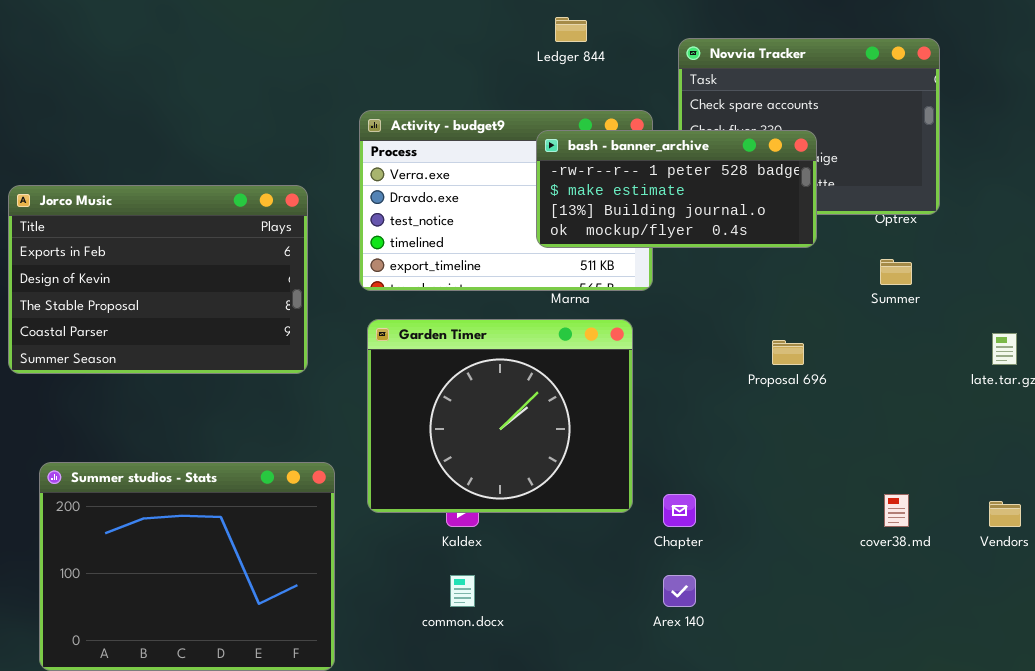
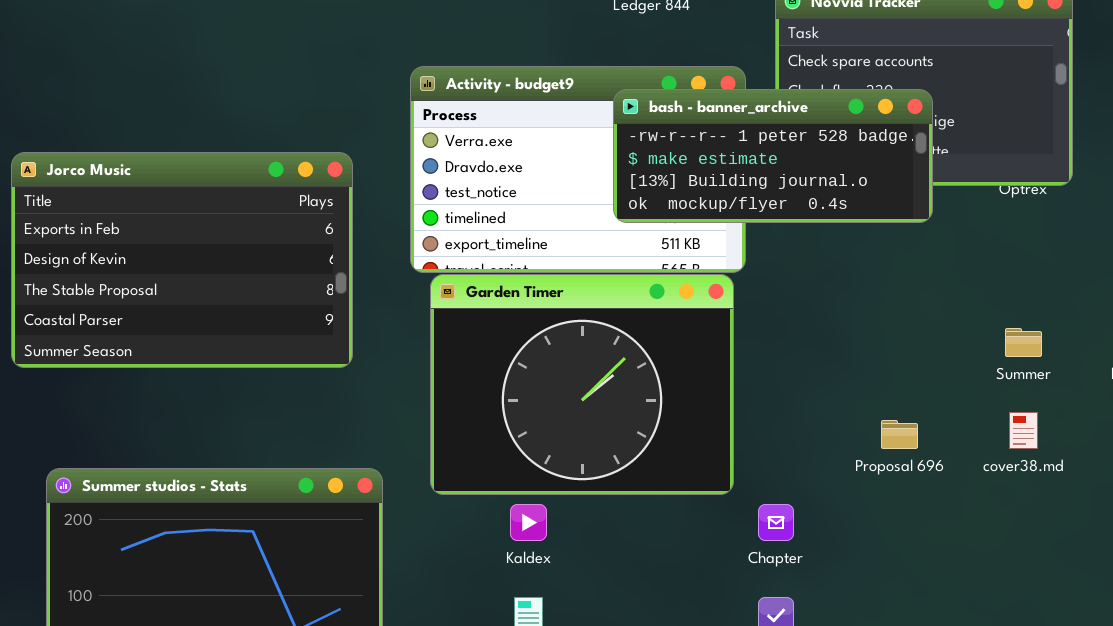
Summer: [880,259,912,285] -> [1005,328,1042,357], moved
Garden Timer: [367,319,633,513] -> [430,274,734,495], moved
Proposal 696: [772,340,804,365] -> [881,420,918,449], moved
cover38.md: [884,494,909,527] -> [1009,412,1038,449], moved

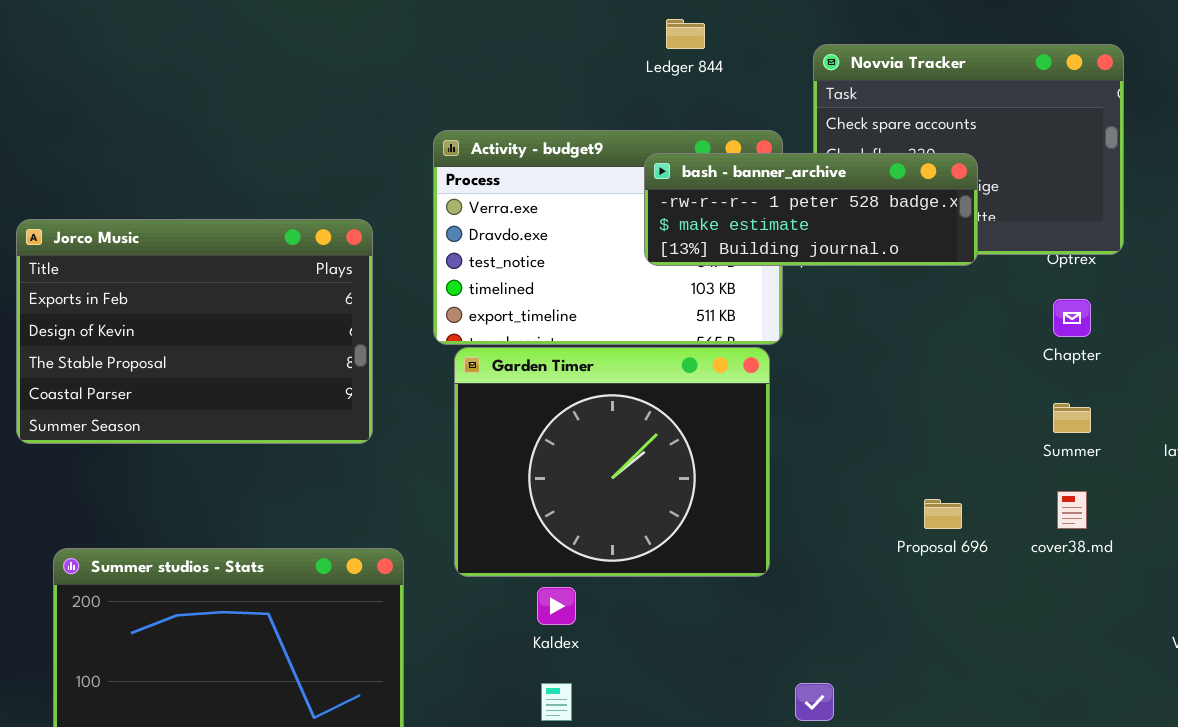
bash - banner_archive: [613,89,933,223] -> [644,153,978,266], resized
Chapter: [758,504,794,541] -> [1053,299,1091,337], moved

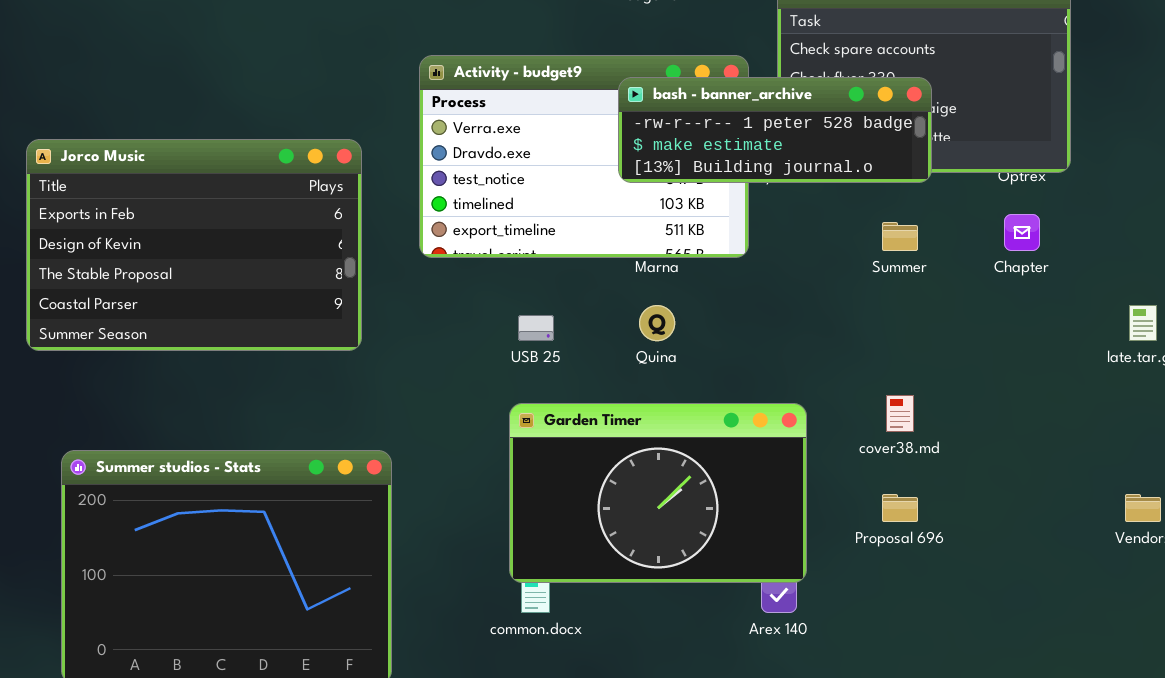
Garden Timer: [454,347,770,577] -> [509,403,807,583], moved, resized
Summer: [1053,403,1091,433] -> [882,222,918,251], moved
cover38.md: [1057,491,1087,529] -> [886,395,914,432], moved
Proposal 696: [924,499,962,529] -> [882,494,918,522], moved

